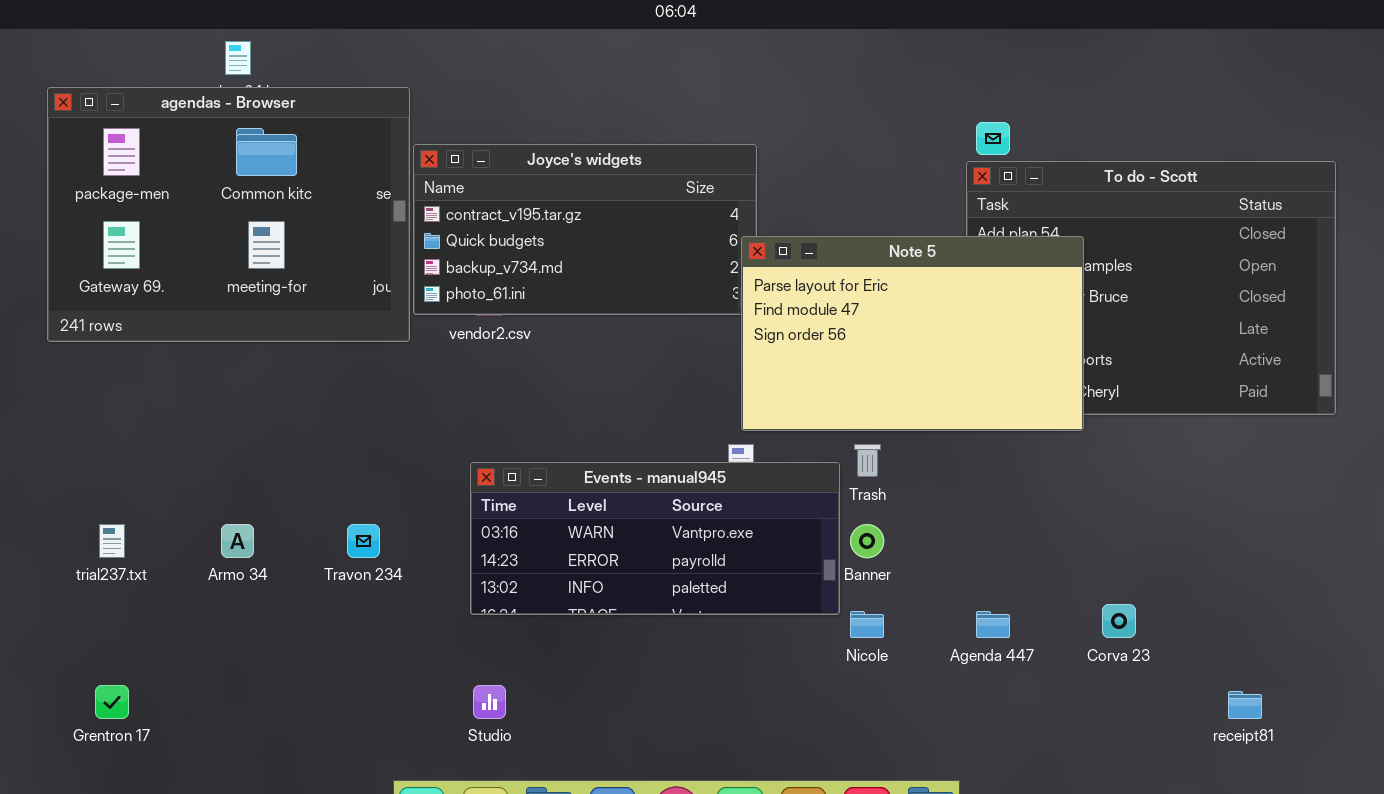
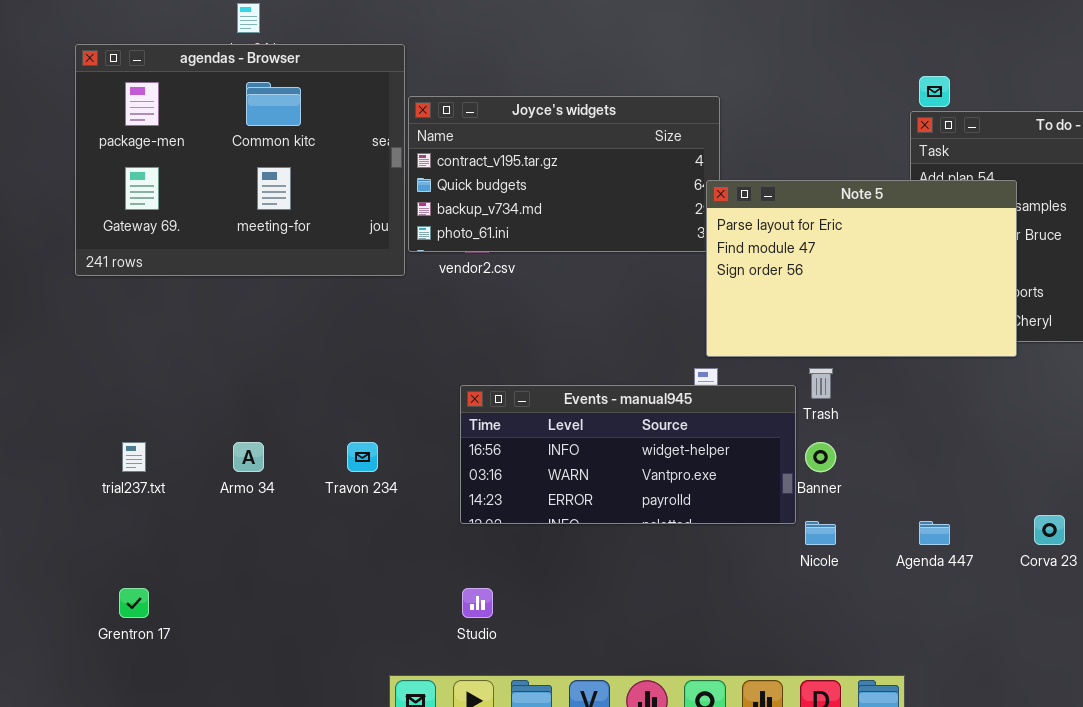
Events - manual945: [470,462,840,615] -> [460,385,796,524], scrolled up 1 row

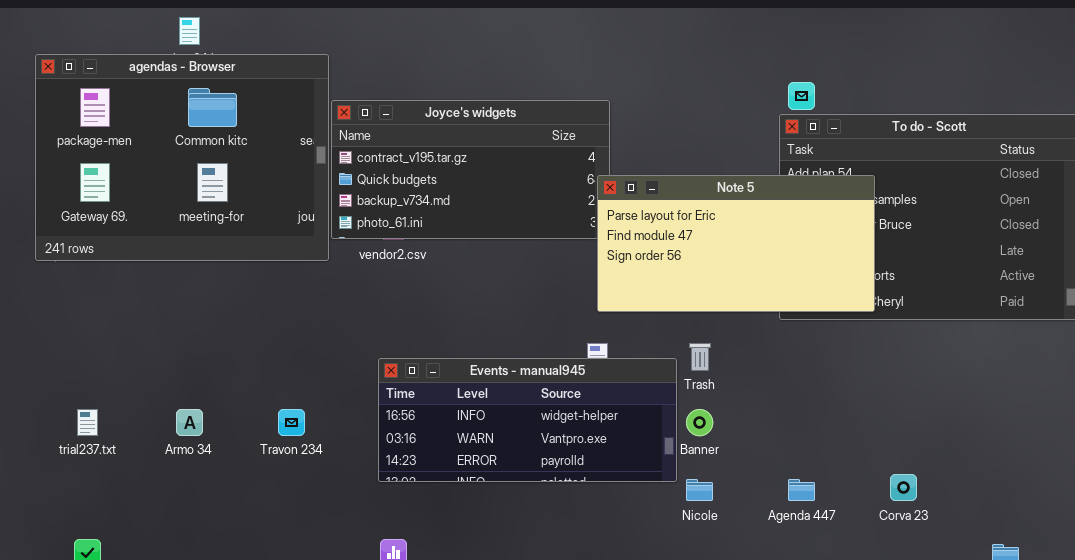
Note 5: [706,180,1017,357] -> [597,175,875,312], resized

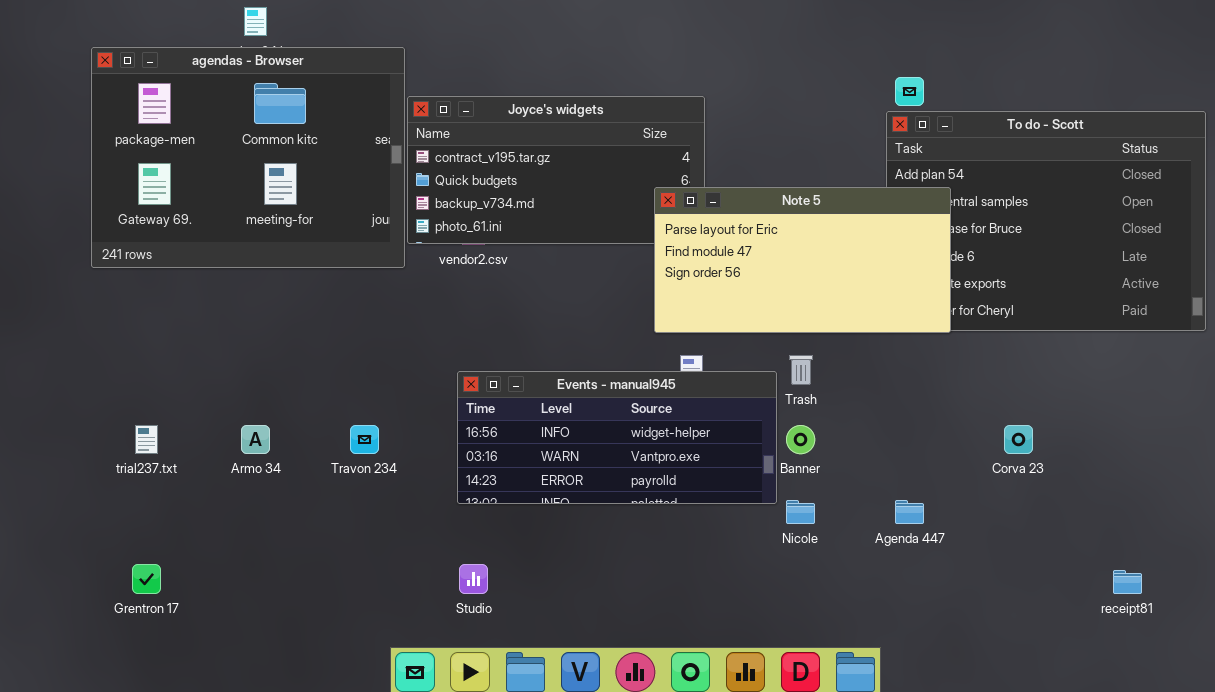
Note 5: [597,175,875,312] -> [654,187,951,333], moved
Corva 23: [890,474,917,501] -> [1004,425,1033,454], moved

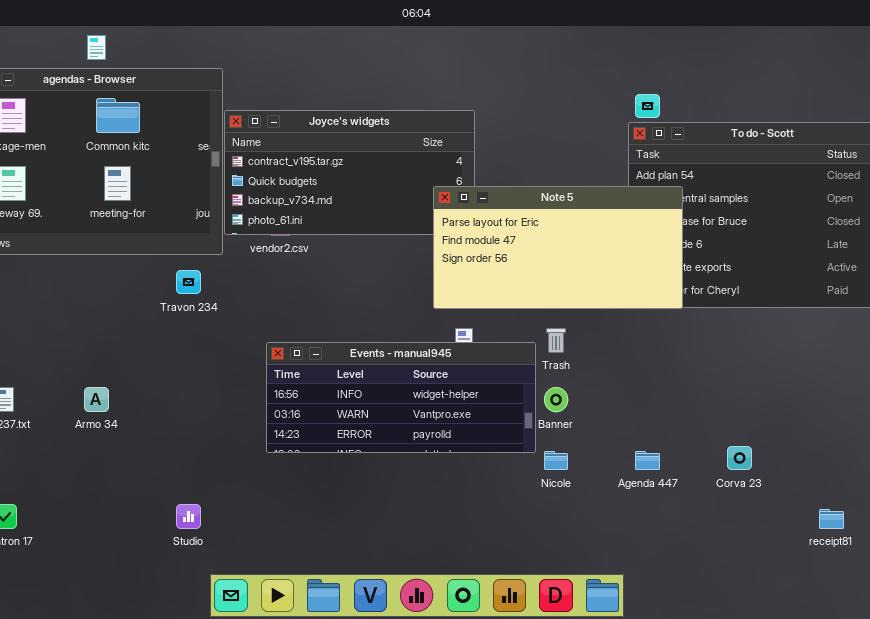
Travon 234: [350,425,379,454] -> [176,270,201,294], moved
Corva 23: [1004,425,1033,454] -> [727,446,752,470], moved
Studio: [459,564,488,594] -> [176,504,201,529], moved

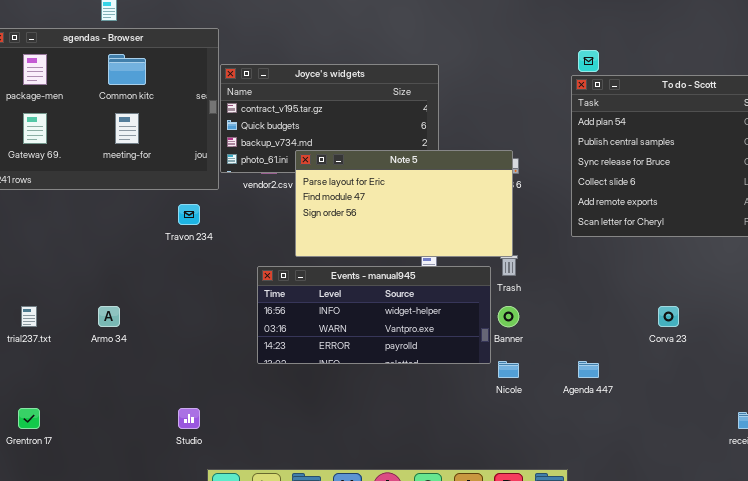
Note 5: [433,186,683,309] -> [295,150,513,257], moved
Corva 23: [727,446,752,470] -> [658,306,679,327], moved

